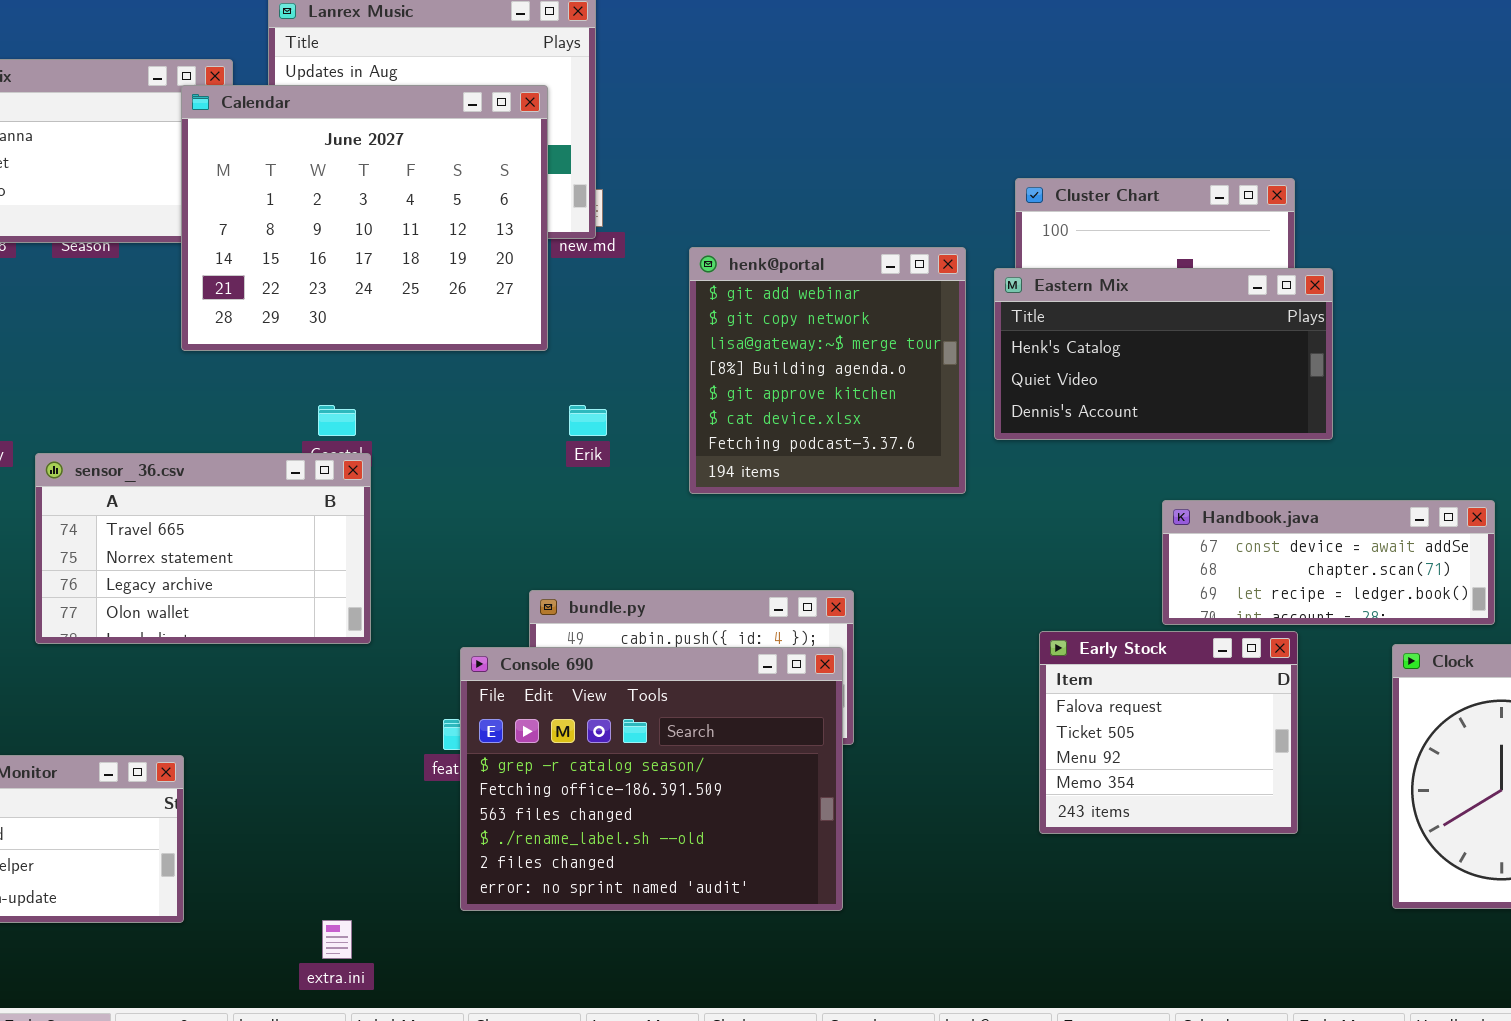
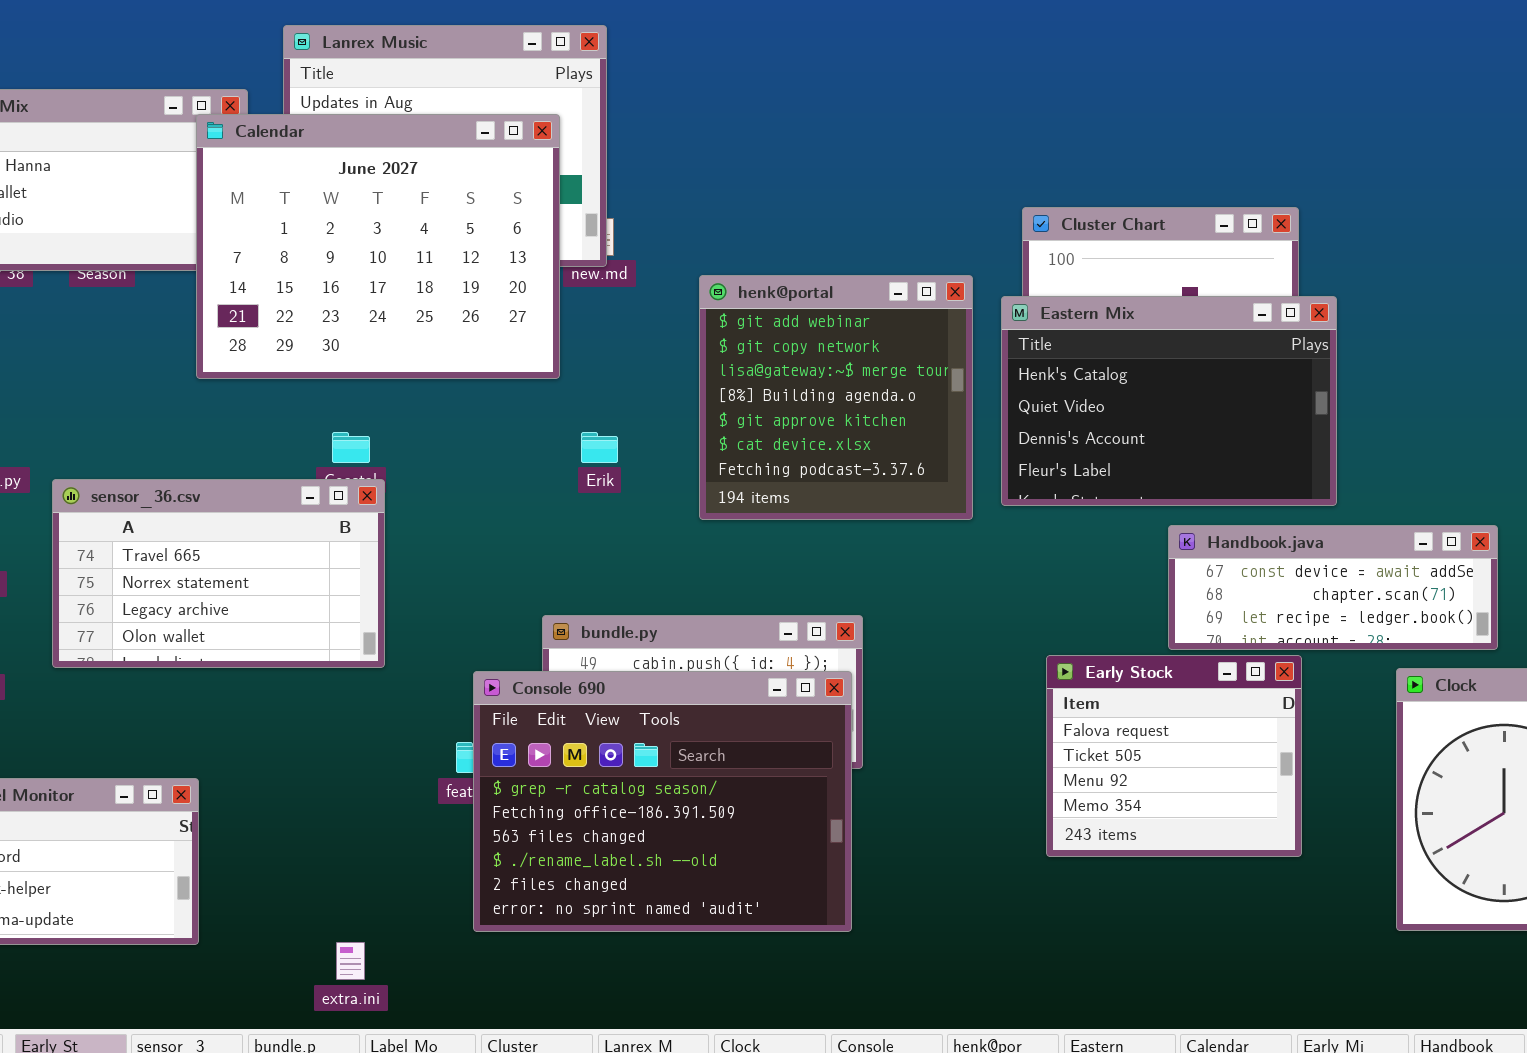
Eastern Mix: [994,268,1333,440] -> [1001,296,1337,506], resized

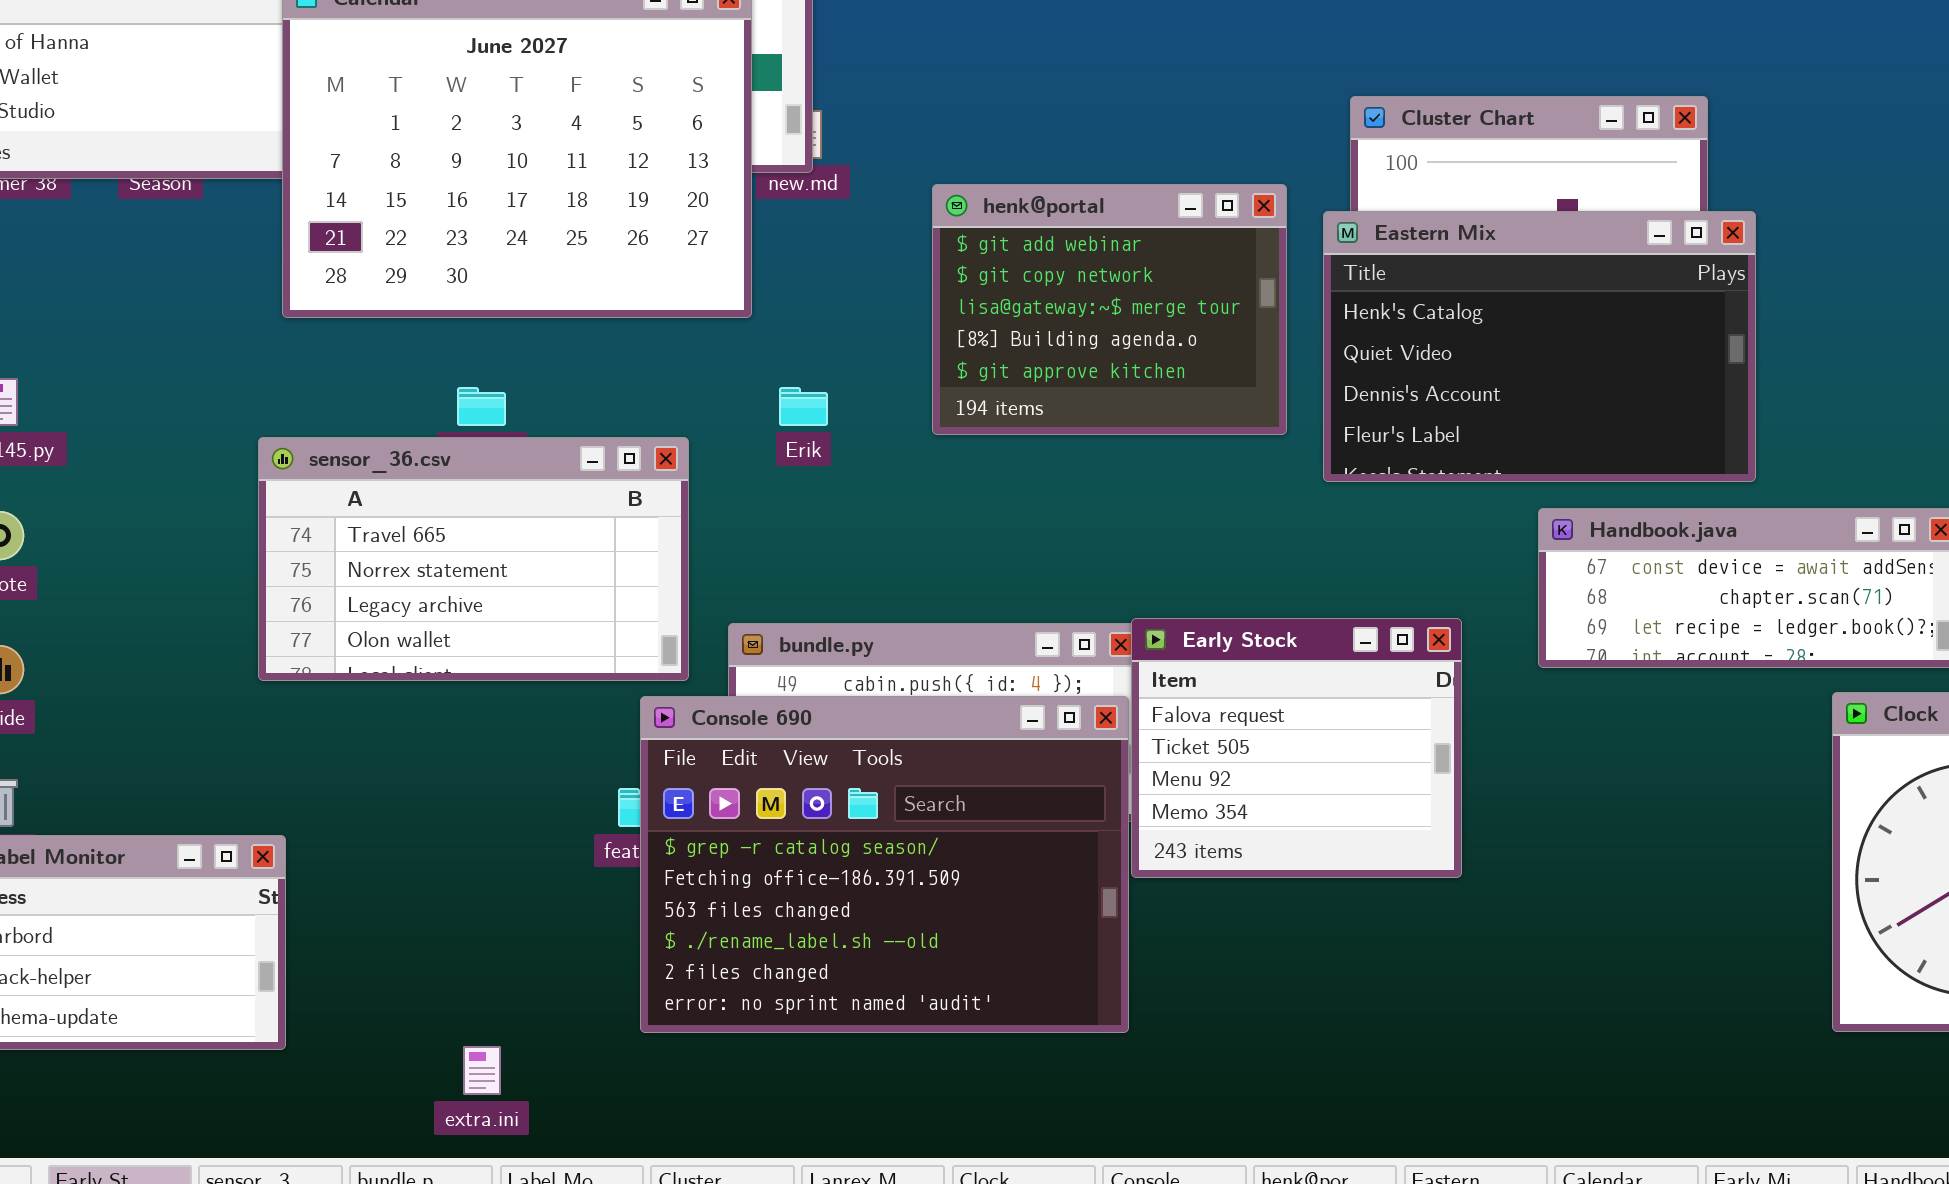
henk@portal: [699,275,973,520] -> [932,184,1287,435], resized
sensor_36.csv: [52,479,385,668] -> [258,437,689,681], moved
Early Stock: [1046,655,1302,857] -> [1131,618,1462,878], moved

